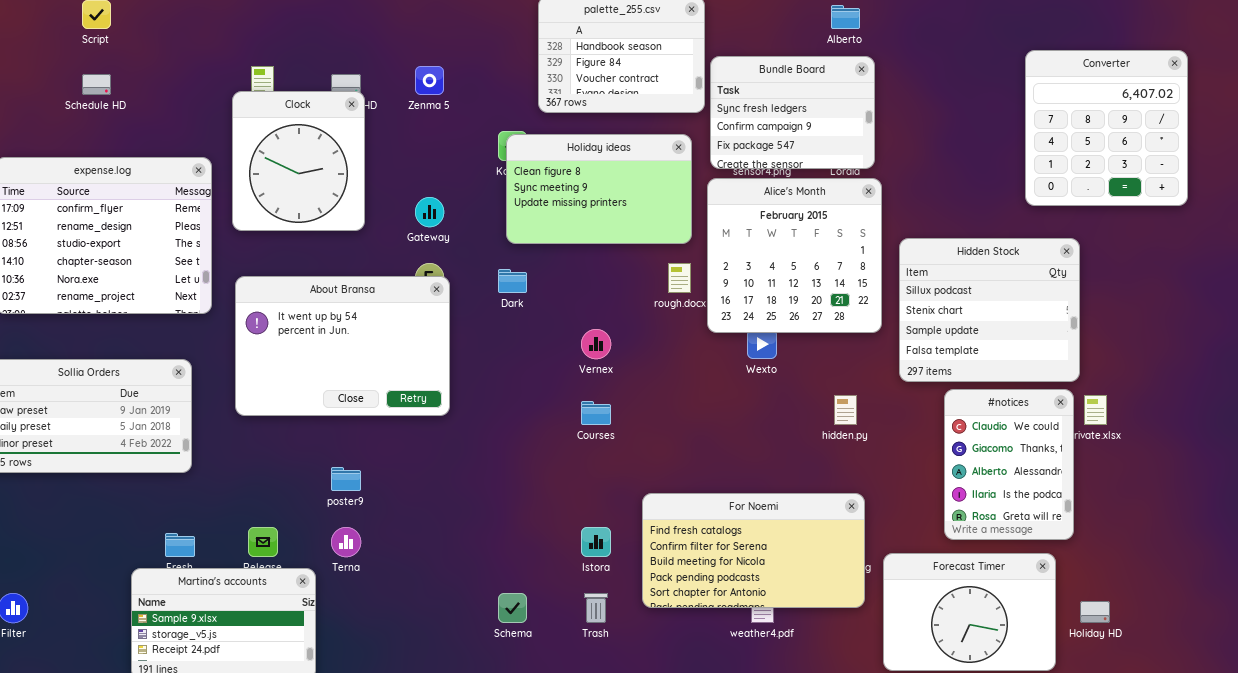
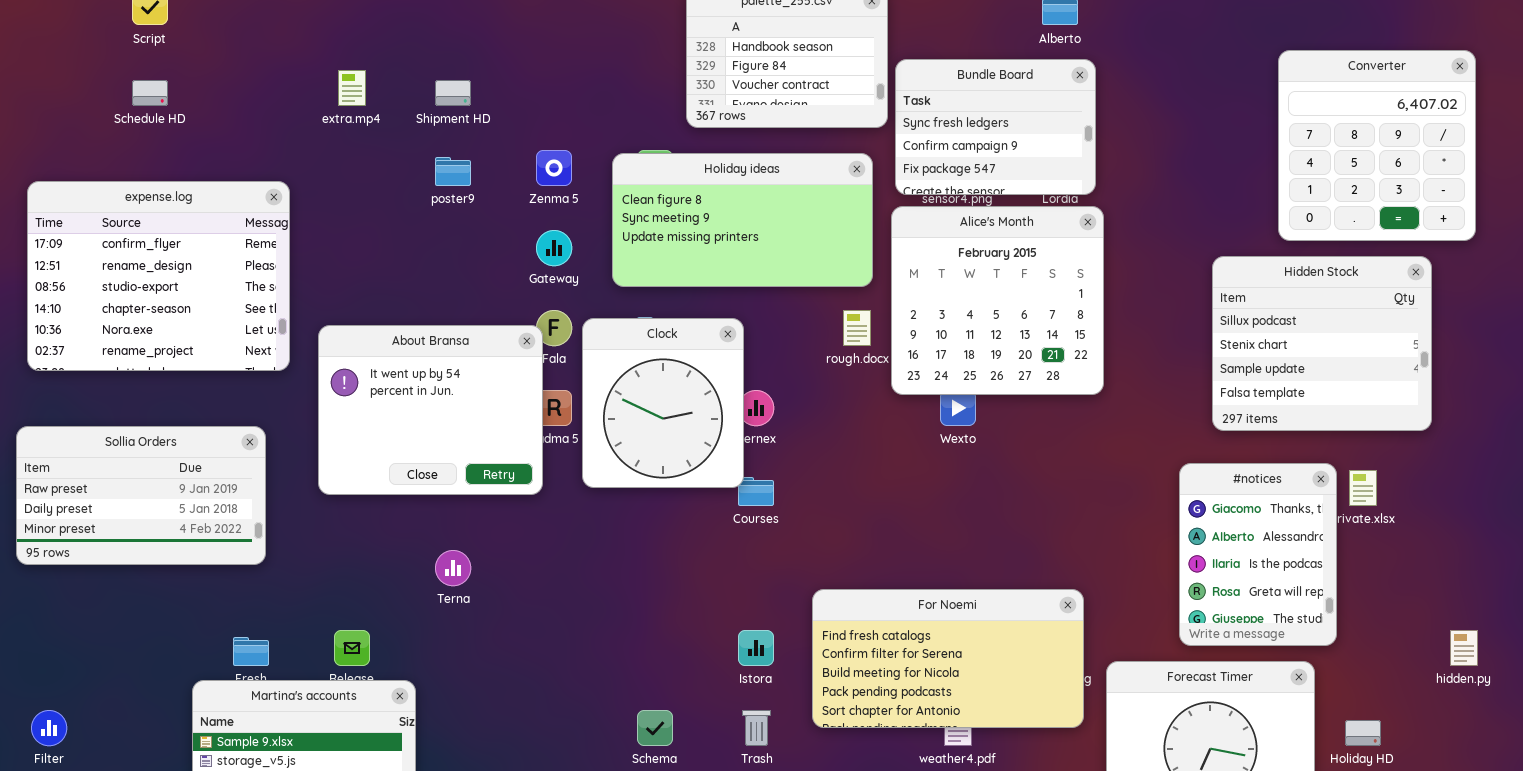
Zenma 5: [415,66,444,95] -> [536,150,572,186], moved
Clock: [232,91,365,231] -> [582,318,744,488], moved
Holiday ideas: [506,134,692,244] -> [612,153,873,287], resized
Hidden Stock: [899,238,1080,382] -> [1212,256,1432,431], moved
About Bransa: [235,276,450,416] -> [318,325,543,495], resized
#notices: [944,389,1074,540] -> [1179,463,1337,646], scrolled down 1 row
hidden.py: [834,395,857,425] -> [1450,630,1478,666], moved
poster9: [331,467,361,491] -> [435,157,471,186], moved
Terna: [331,527,361,557] -> [435,550,471,586], moved

